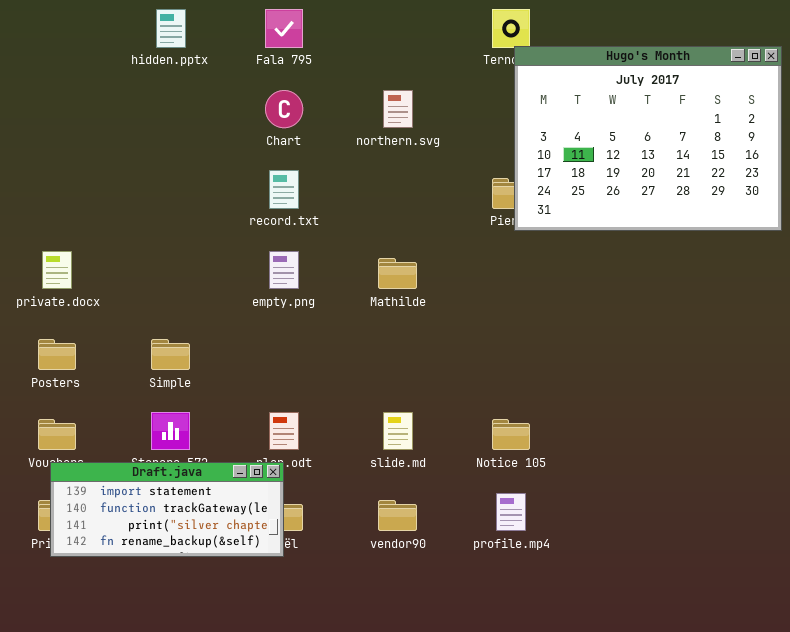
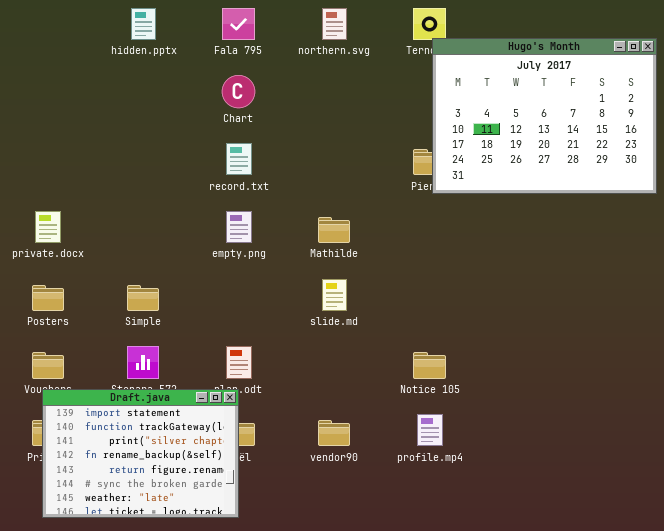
northern.svg: [383,90,413,128] -> [322,8,347,40], moved
slide.md: [383,412,413,450] -> [322,279,347,311], moved
Draft.java: [50,462,284,557] -> [42,389,239,518], resized

